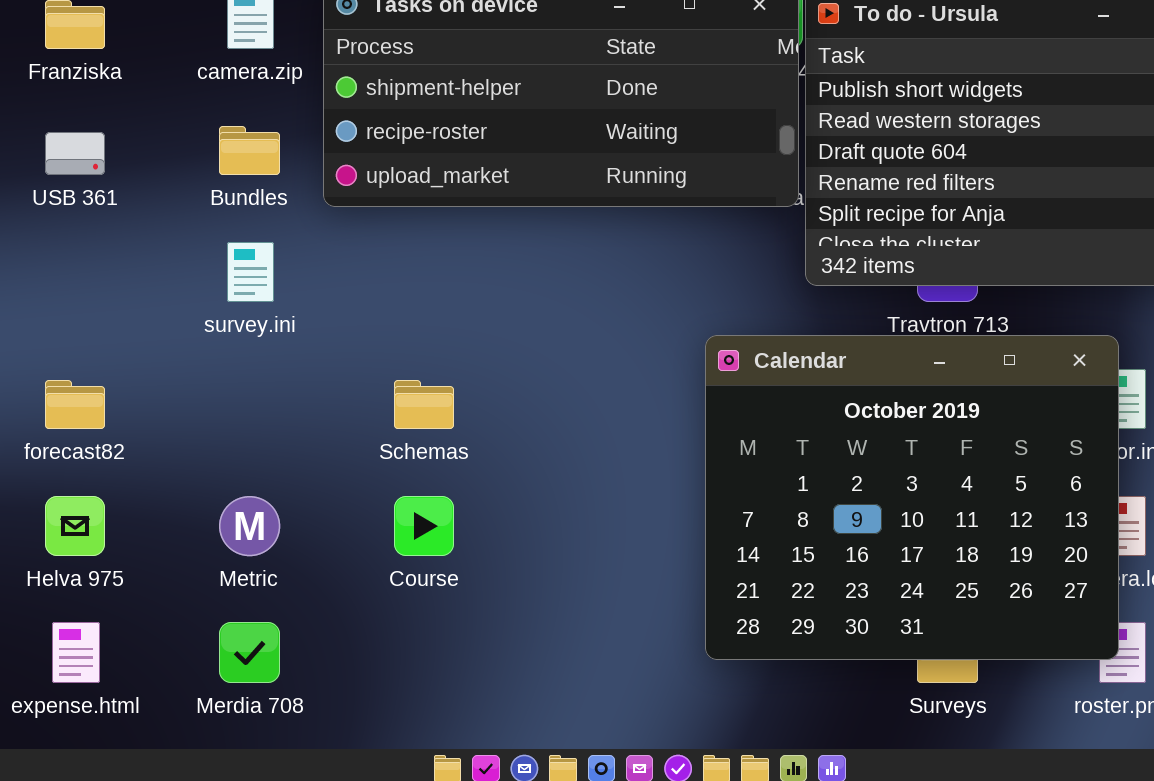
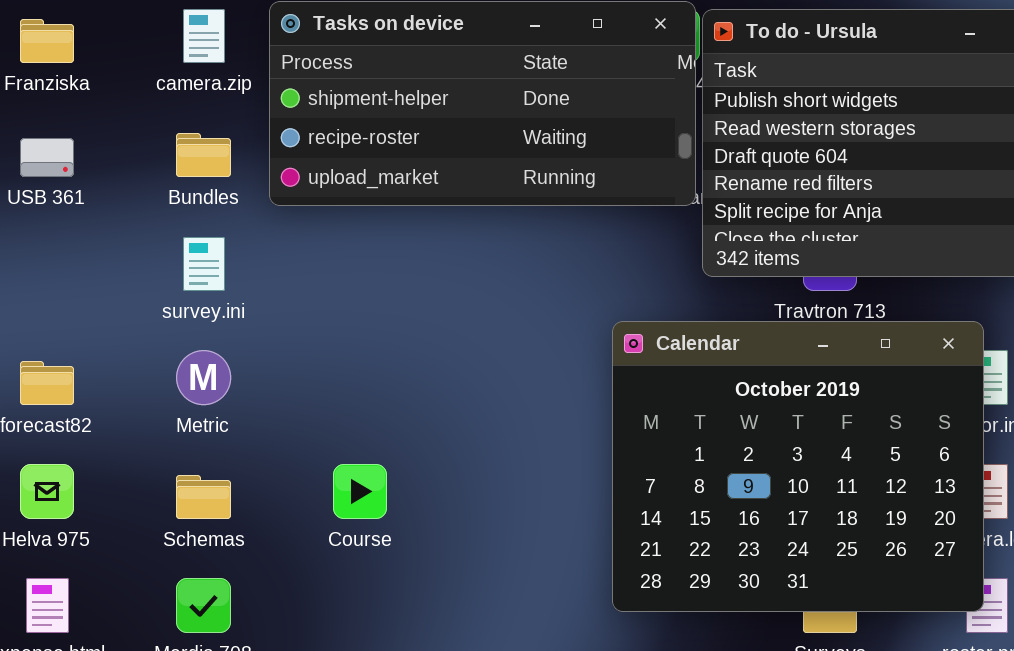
Schemas: [394,380,454,429] -> [176,475,231,519], moved
Metric: [219,496,280,556] -> [176,350,231,405], moved

